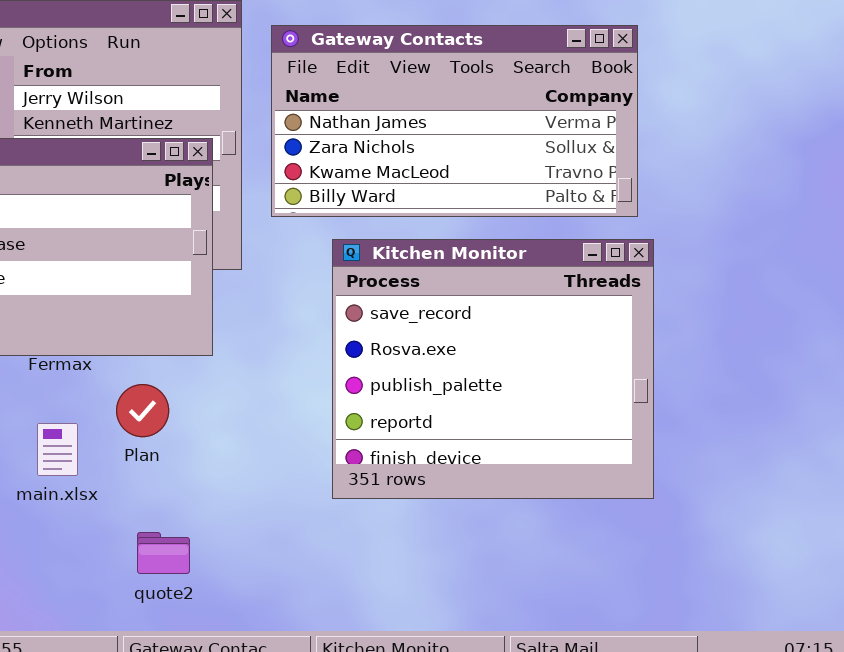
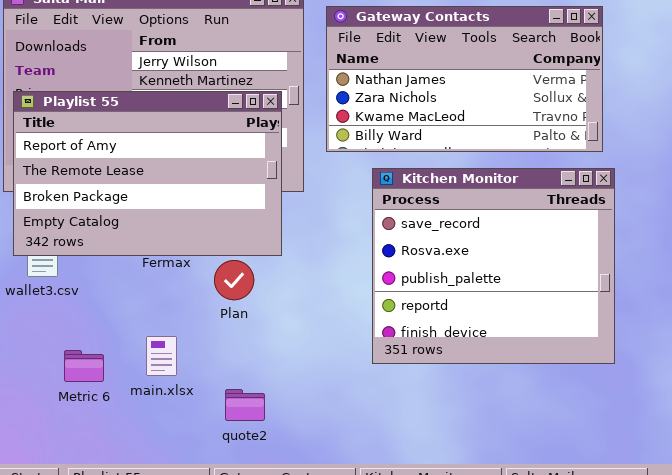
Plan: [116,384,169,437] -> [214,260,254,300], moved
main.xlsx: [37,423,78,476] -> [146,336,177,376], moved

